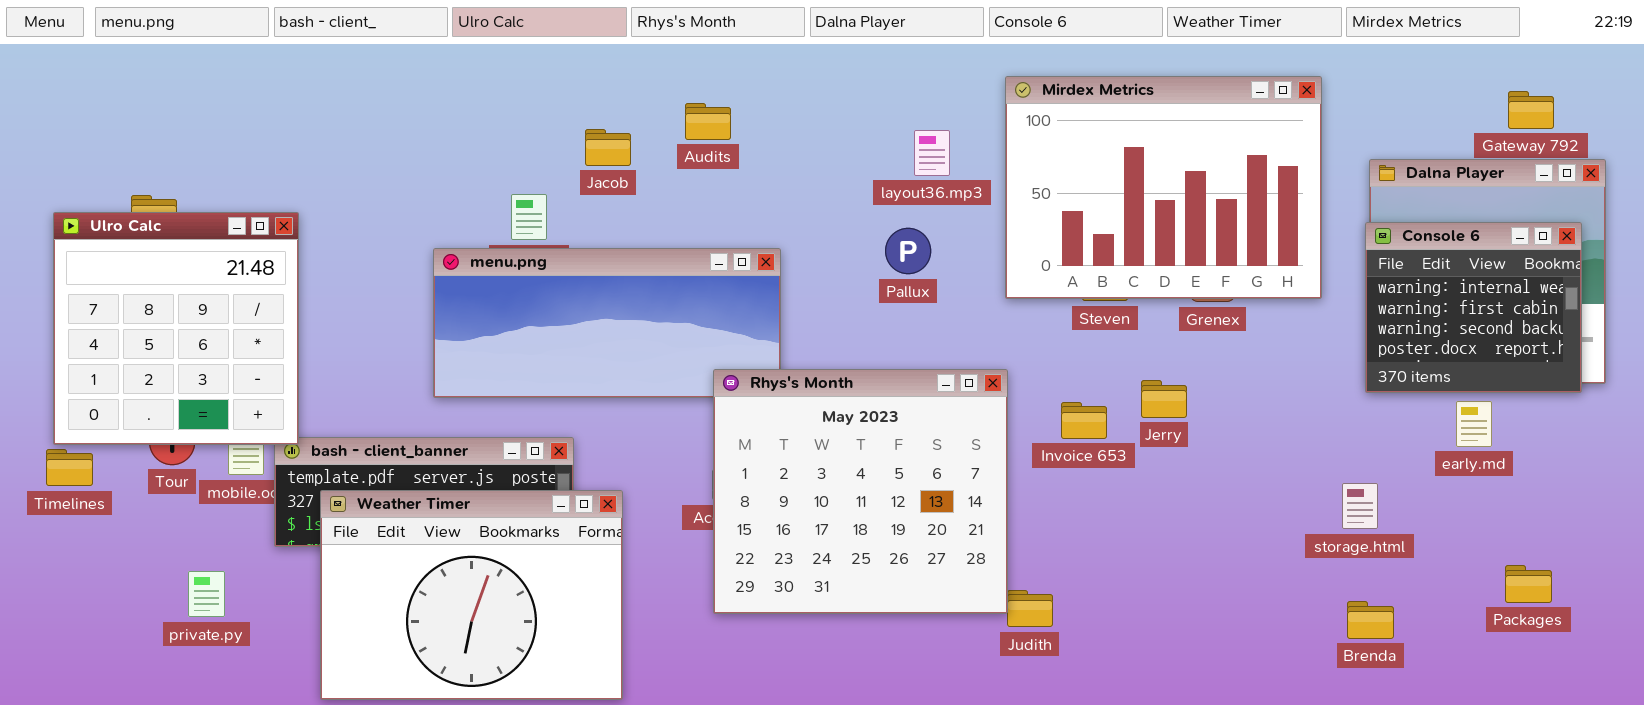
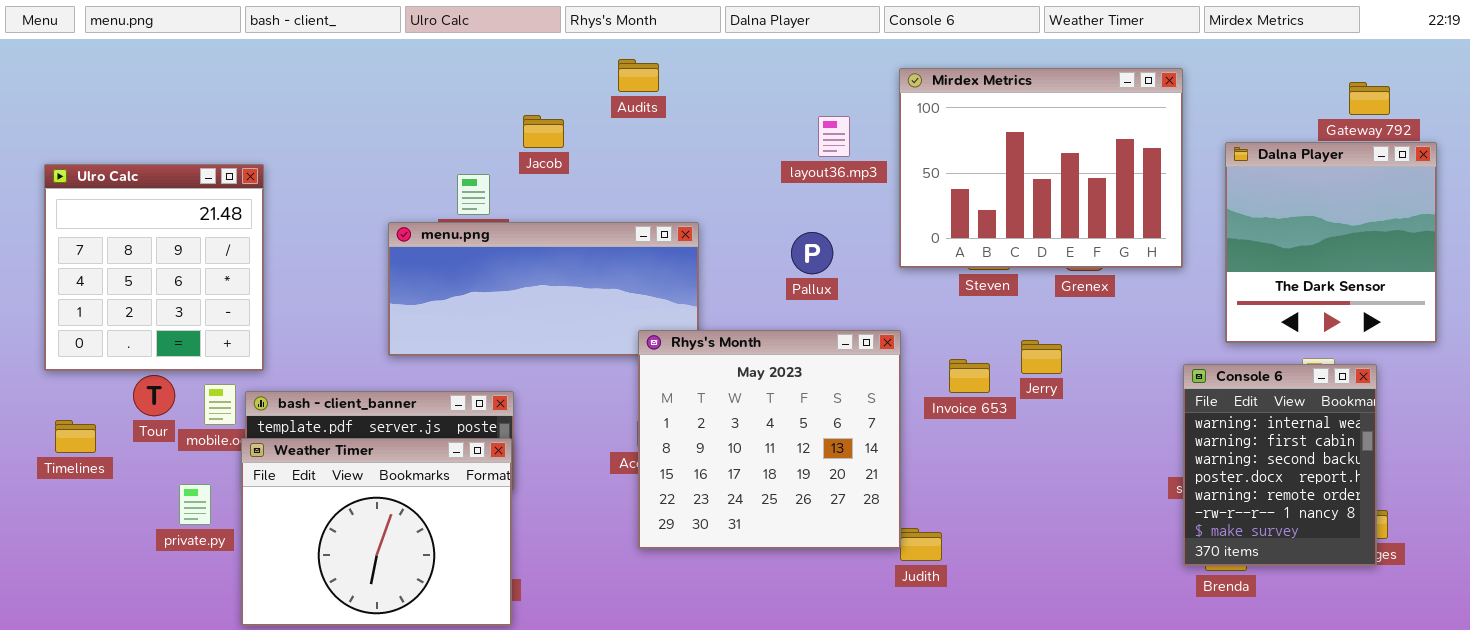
Audits: [685,103,731,140] -> [618,59,659,92], moved
Ulro Calc: [53,212,299,445] -> [44,164,264,371], moved
Console 6: [1365,222,1582,393] -> [1183,364,1377,566], moved, resized
Pallux: [885,228,931,274] -> [791,232,833,274], moved
Timelines: [46,449,93,486] -> [55,420,96,453], moved
Weather Timer: [320,490,623,700] -> [241,438,512,626], moved
private.py: [188,571,225,617] -> [179,484,211,525], moved

